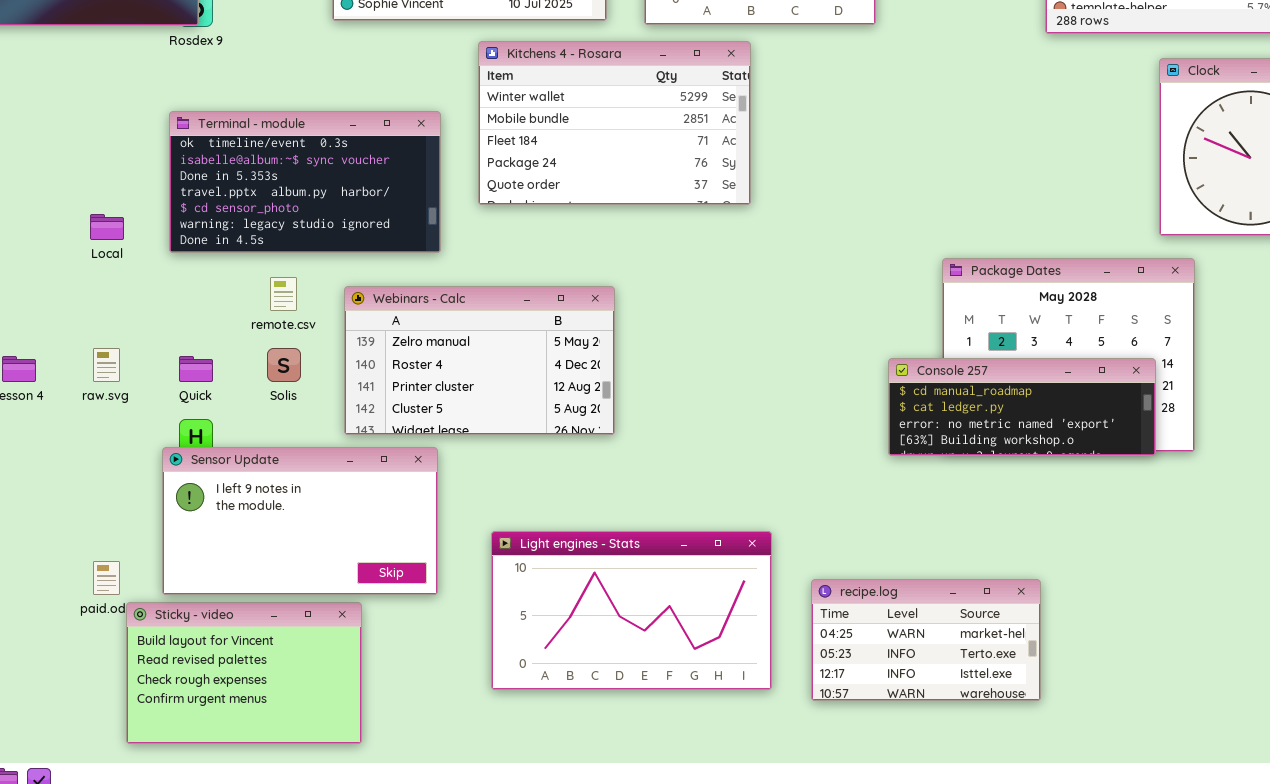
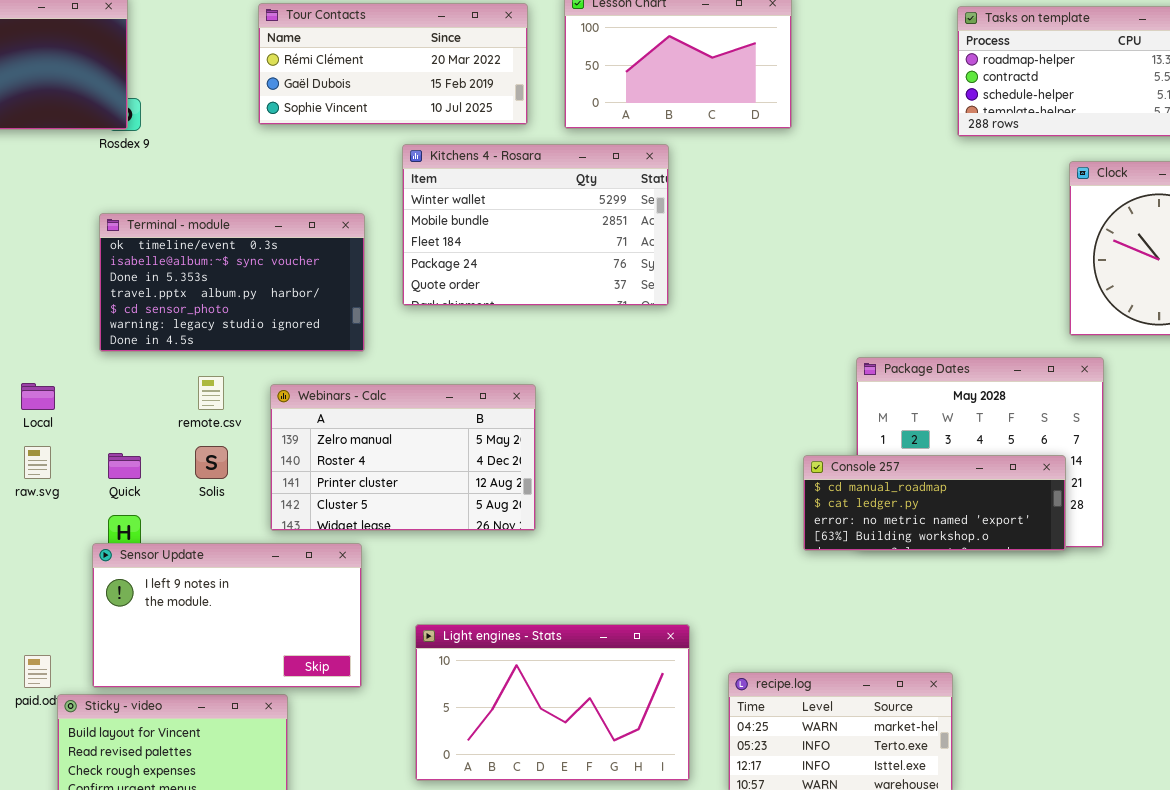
Local: [90,214,124,240] -> [21,383,55,410], moved

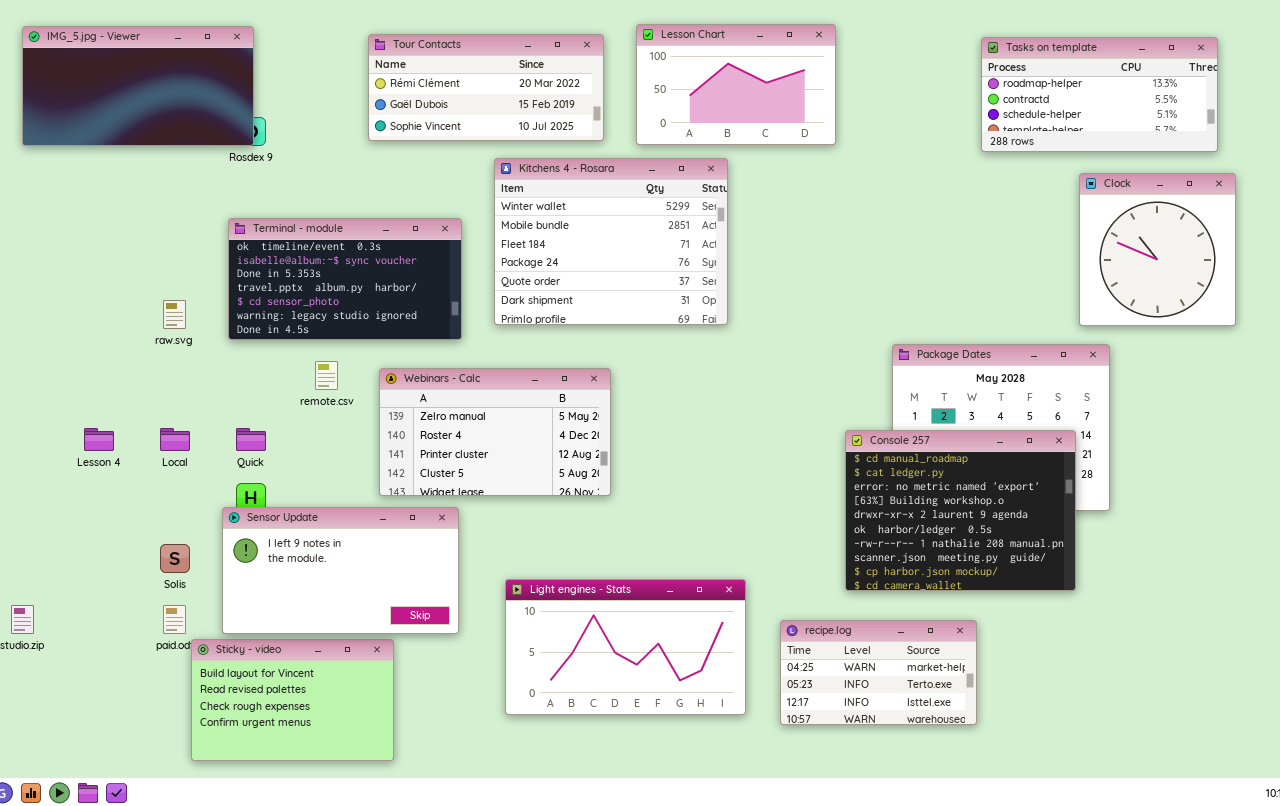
Kitchens 4 - Rosara: [402,144,669,306] -> [494,158,728,325], resized
Local: [21,383,55,410] -> [160,428,190,451], moved
raw.svg: [24,446,51,479] -> [163,300,186,329], moved
Solis: [195,446,228,479] -> [160,544,190,573], moved
Console 257: [803,455,1066,551] -> [845,430,1076,591], resized

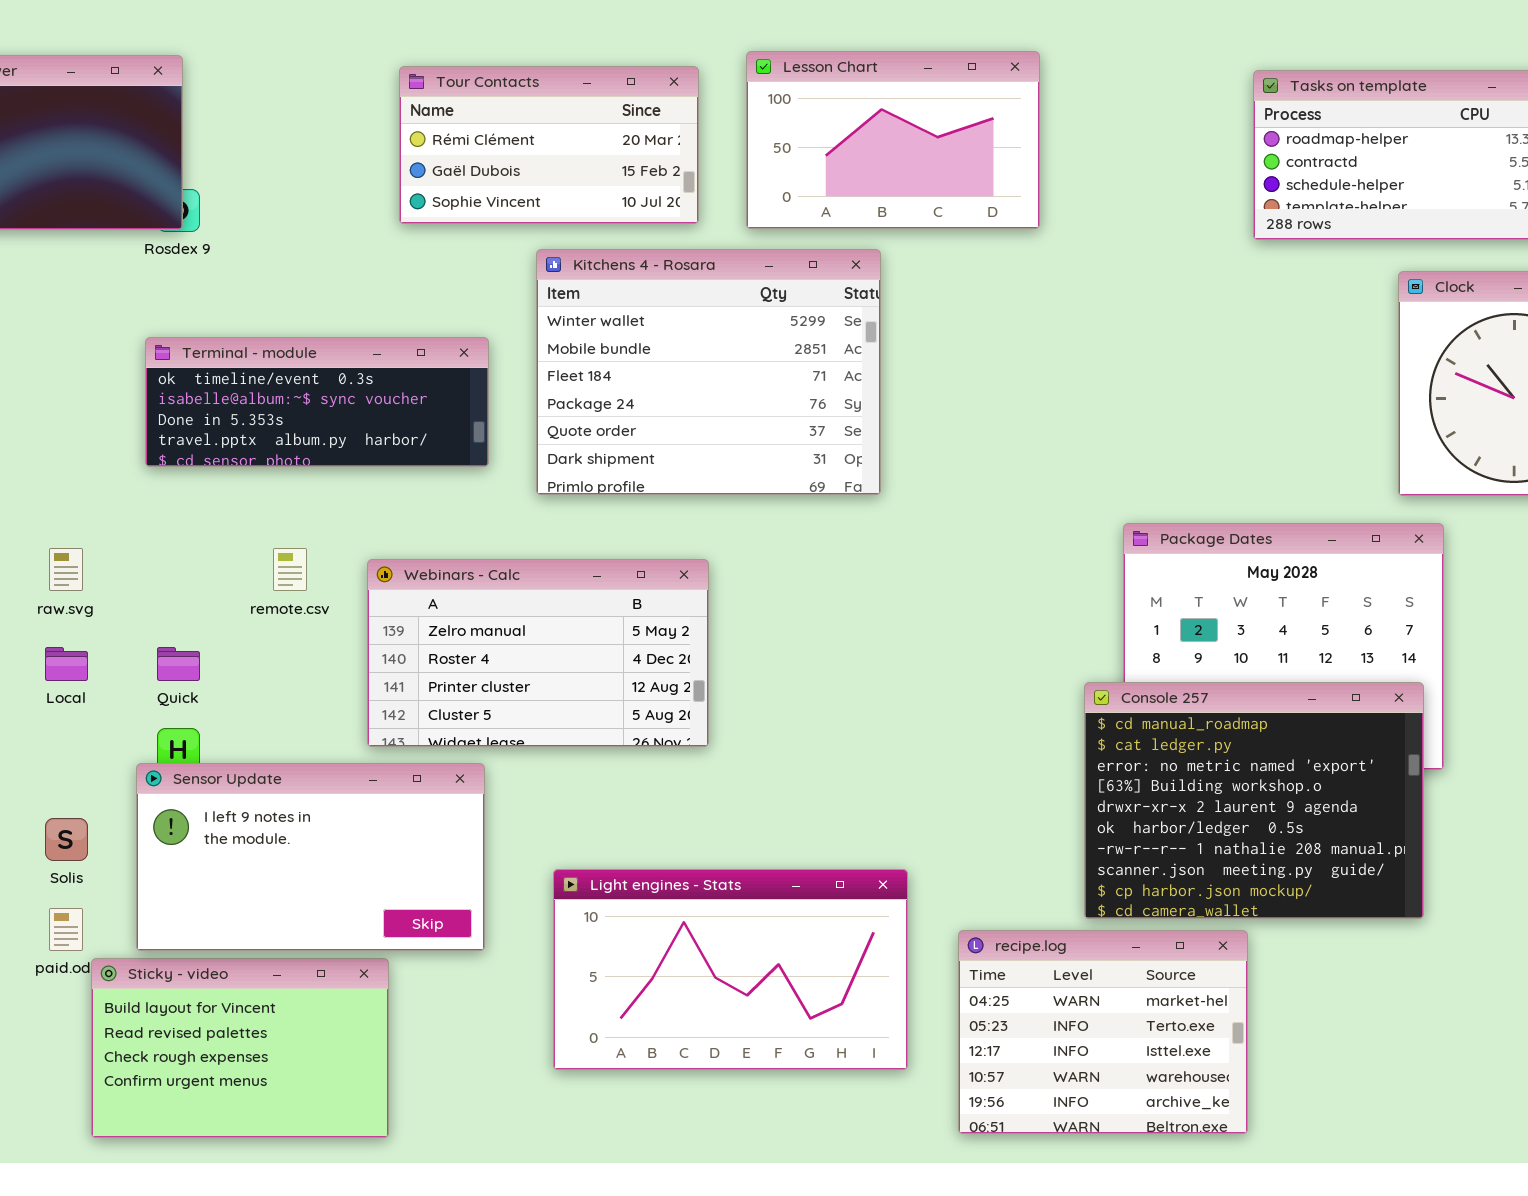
Tour Contacts: [368,34,604,141] -> [399,66,699,224], resized
Terminal - module: [228,218,462,340] -> [145,337,489,467], resized
raw.svg: [163,300,186,329] -> [49,548,83,591], moved
Console 257: [845,430,1076,591] -> [1084,682,1424,919], moved
recipe.log: [780,620,977,725] -> [958,930,1248,1134], resized

